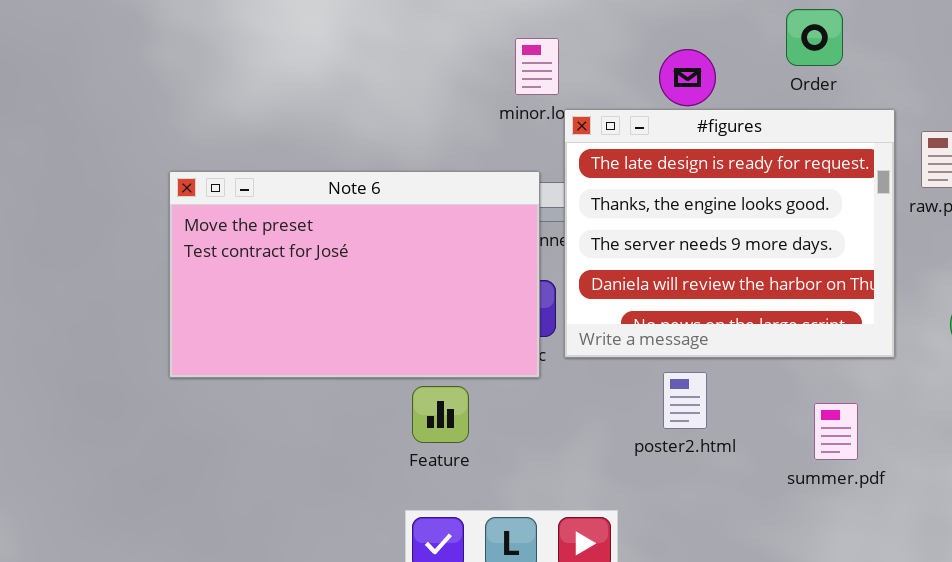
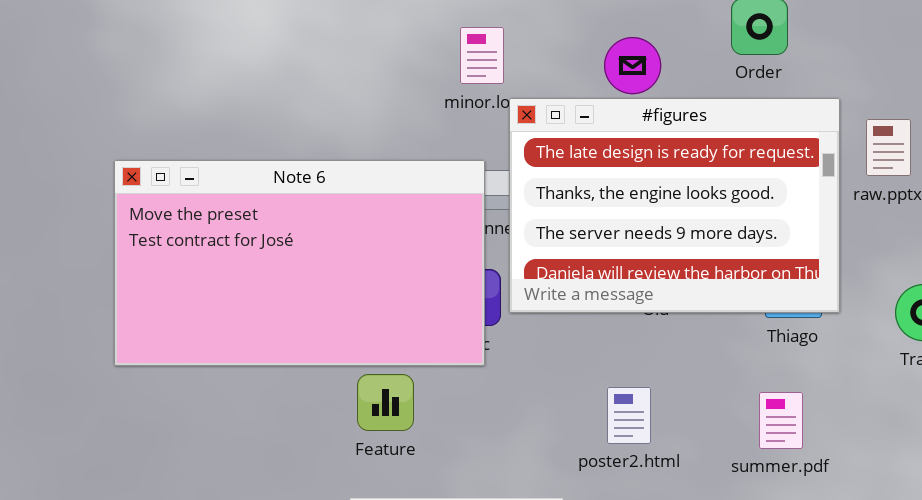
#figures: [564,109,895,358] -> [509,98,840,313], resized
poster2.html: [663,372,707,429] -> [607,387,651,444], moved

